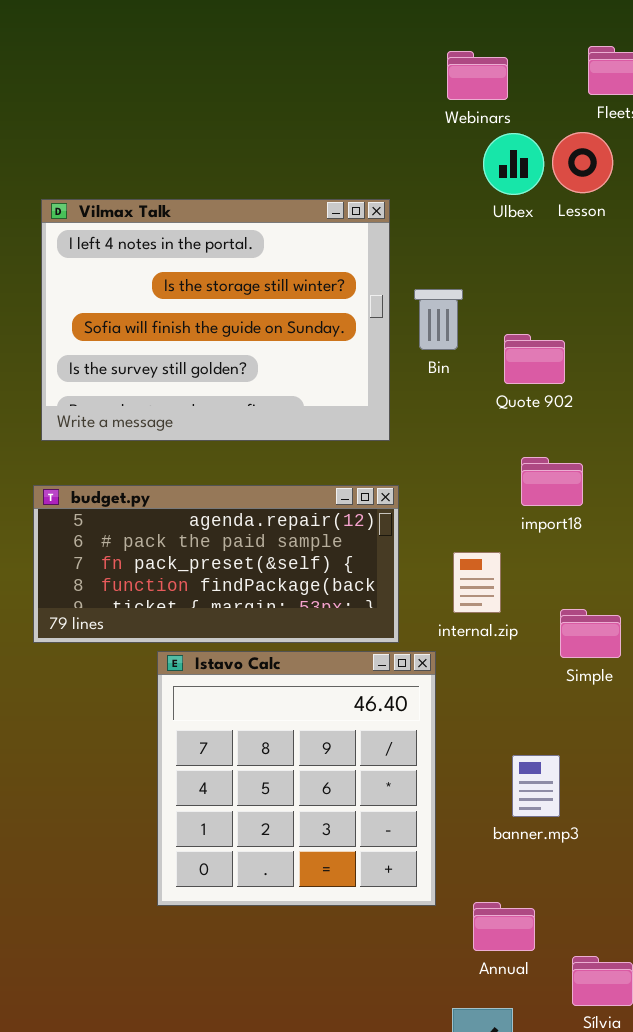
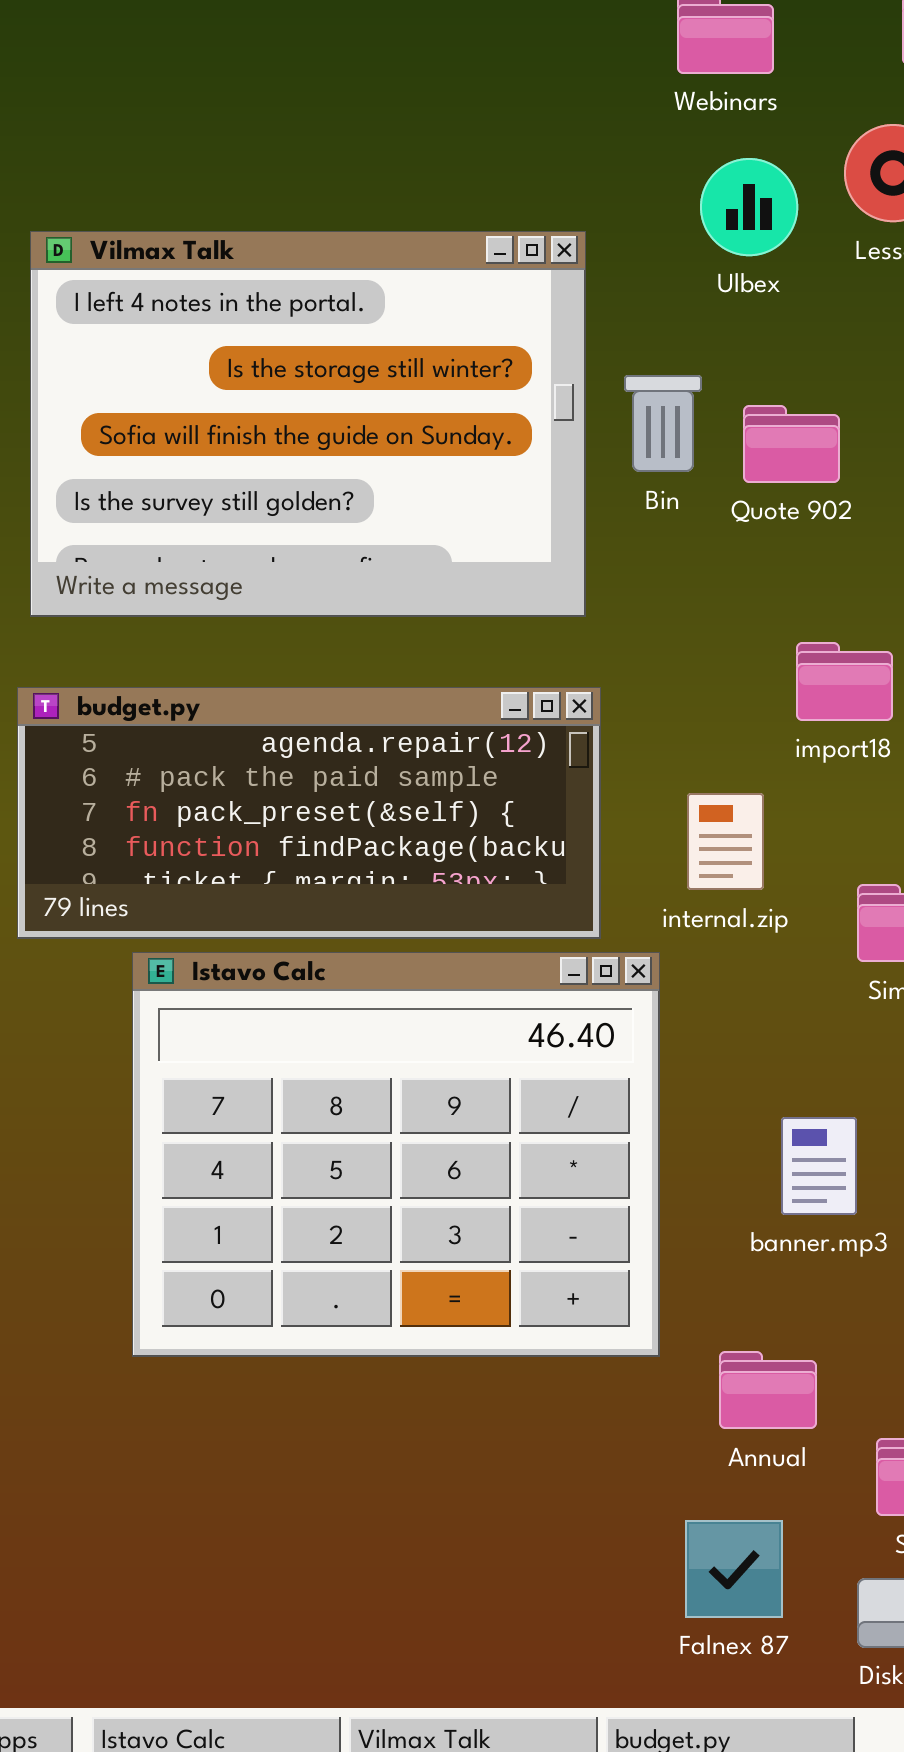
Ulbex: [483,133,544,195] -> [700,158,798,256], moved
Quote 902: [504,334,565,384] -> [743,405,840,483], moved
Istavo Calc: [157,651,436,906] -> [132,952,660,1357], resized

